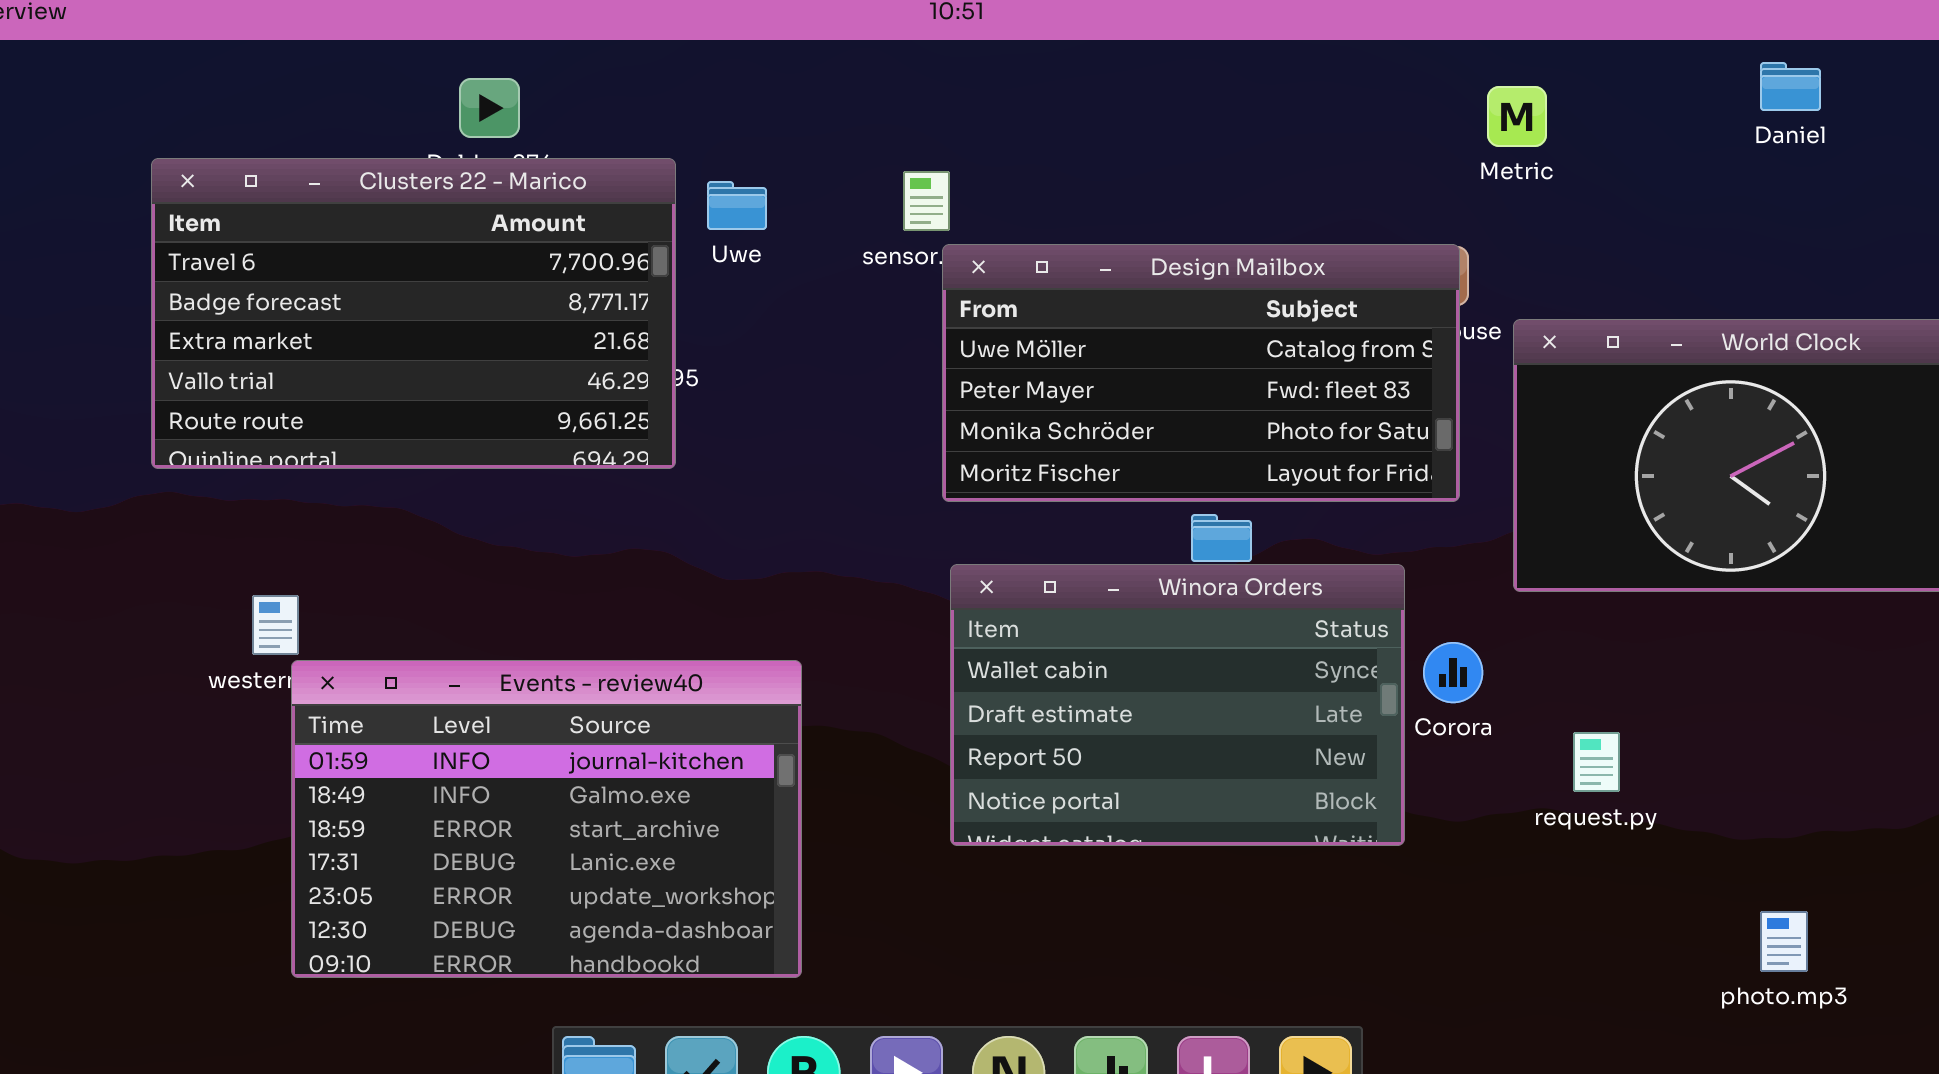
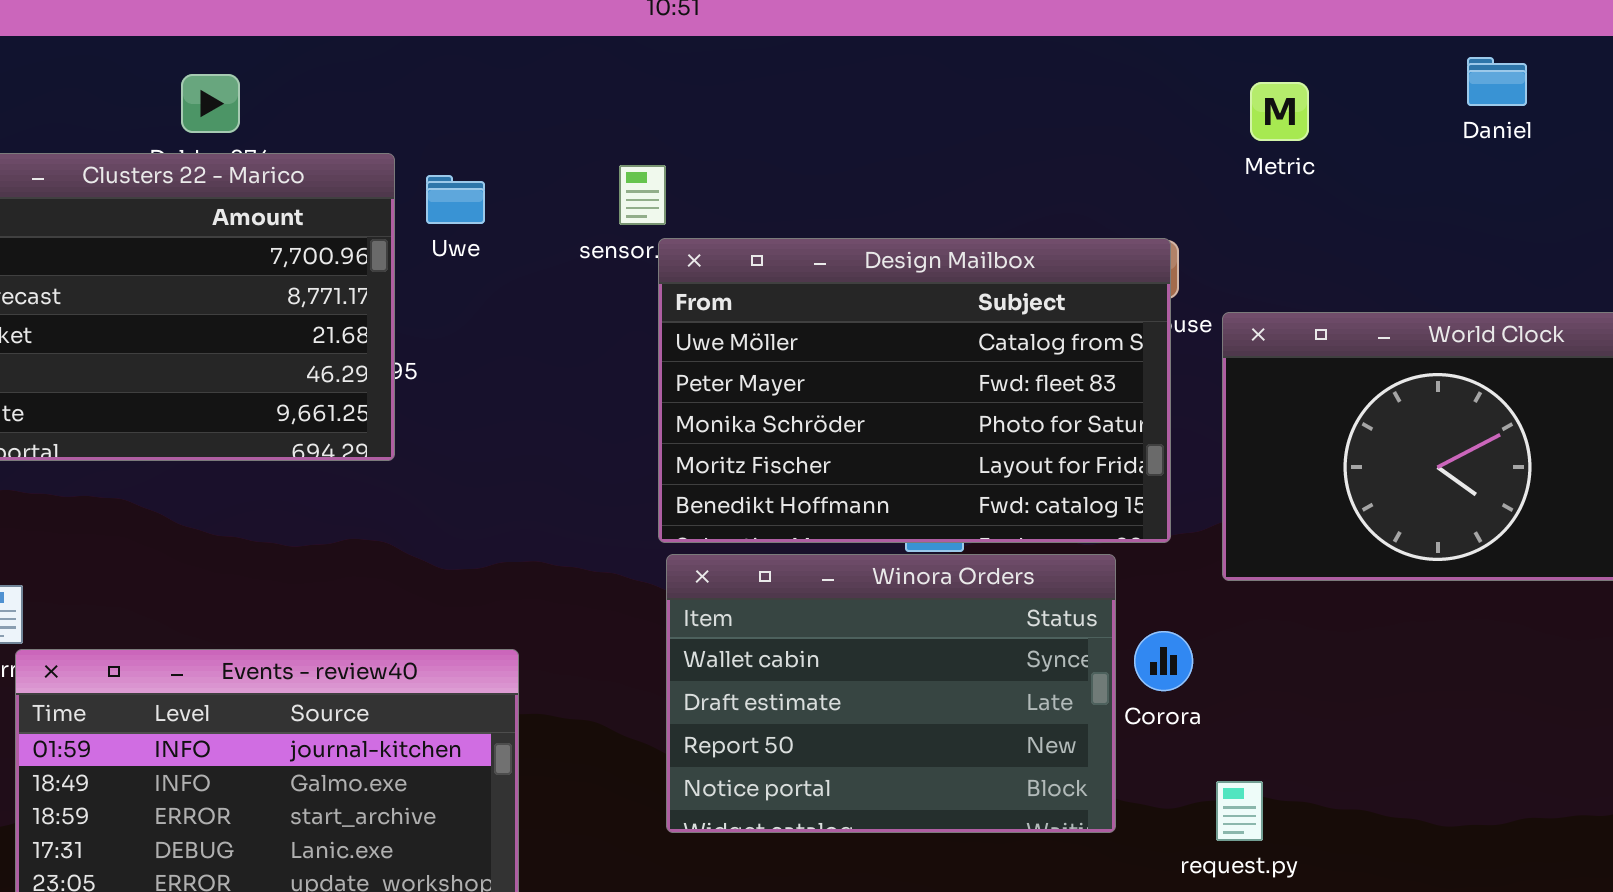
Metric: [1487,86,1547,147] -> [1250,82,1309,141], moved
Design Mailbox: [942,244,1460,502] -> [658,238,1171,543], resized
request.py: [1573,732,1620,792] -> [1216,781,1263,841], moved

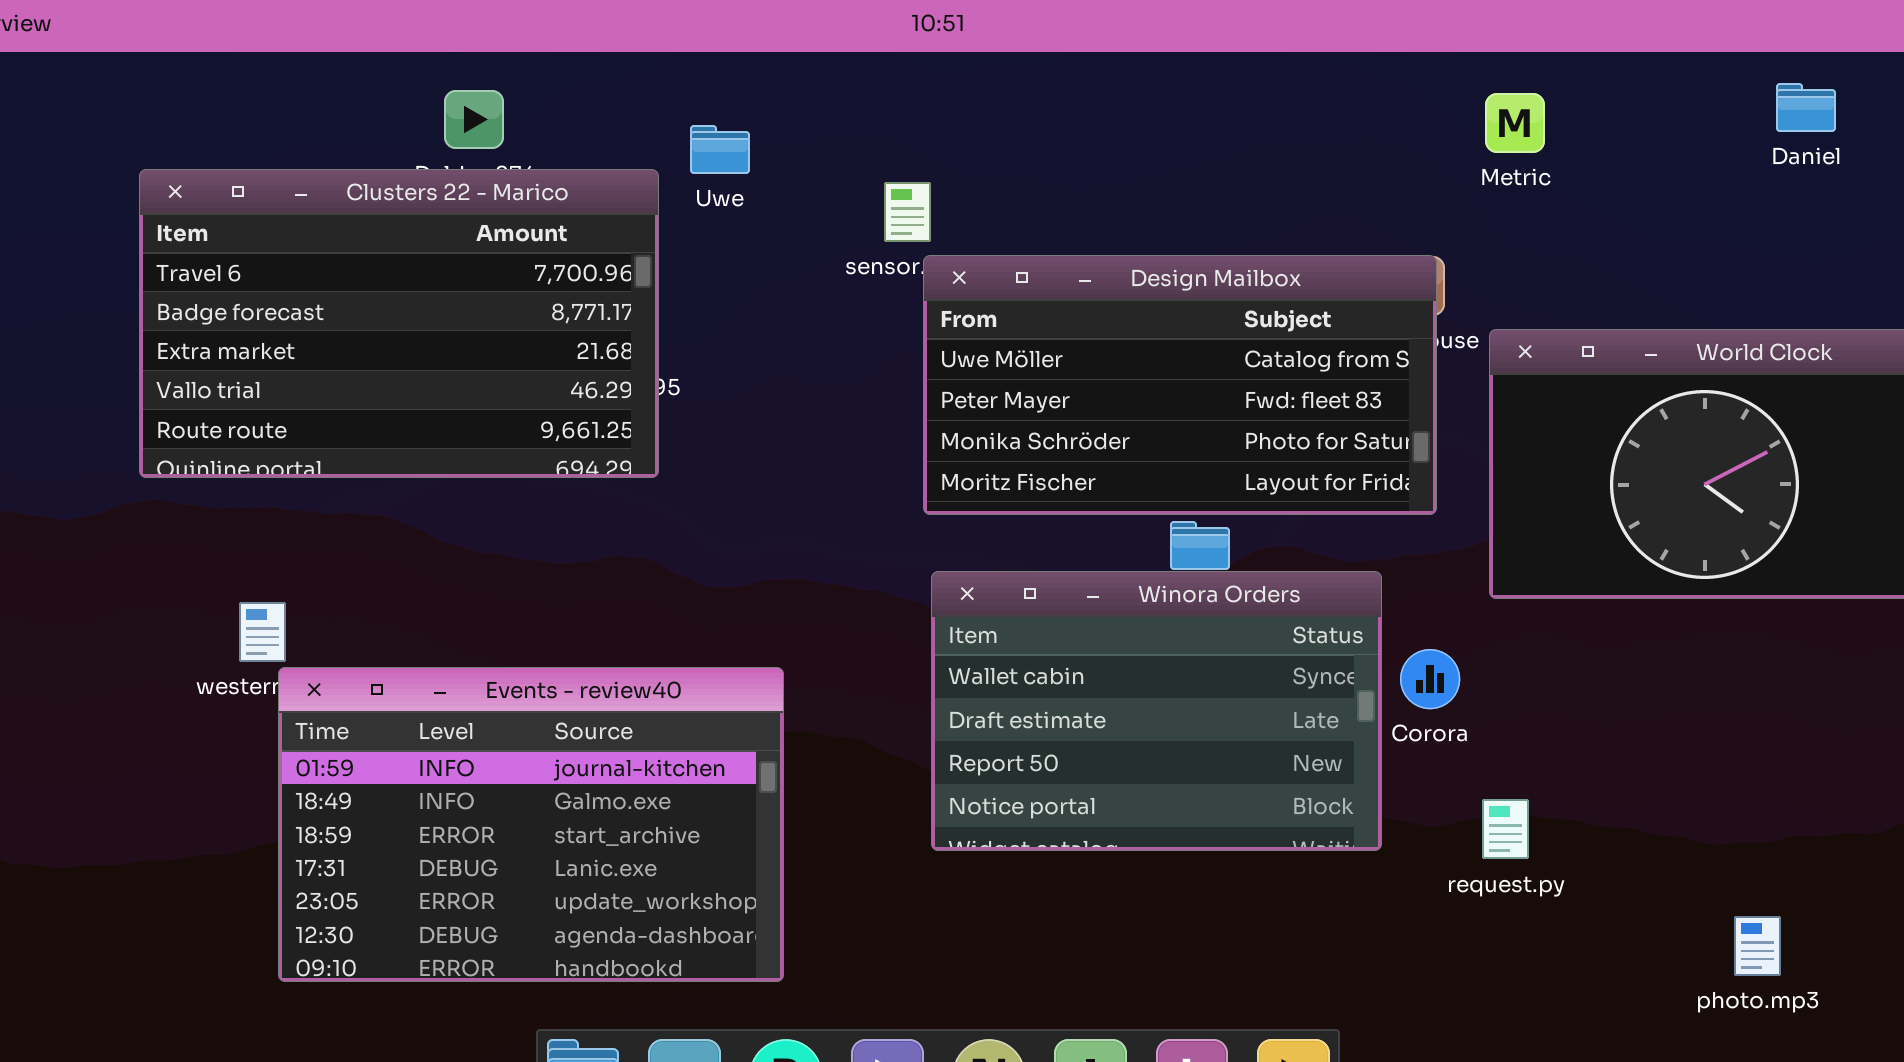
Daniel: [1467,57,1527,106] -> [1776,83,1836,132], moved
Metric: [1250,82,1309,141] -> [1485,93,1545,153], moved
Uwe: [426,175,485,224] -> [690,125,750,174], moved
Design Mailbox: [658,238,1171,543] -> [923,255,1437,515], resized

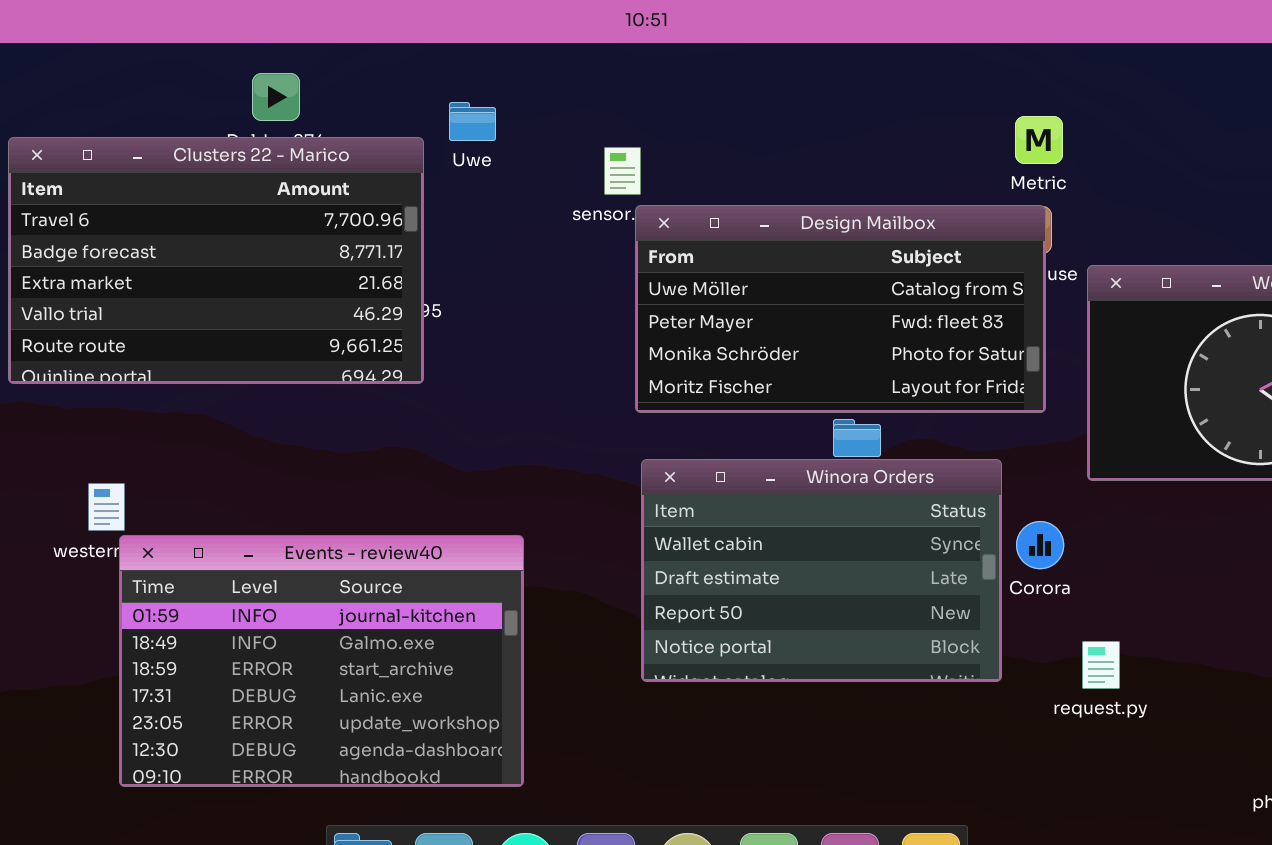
Metric: [1485,93,1545,153] -> [1015,116,1063,164], moved

